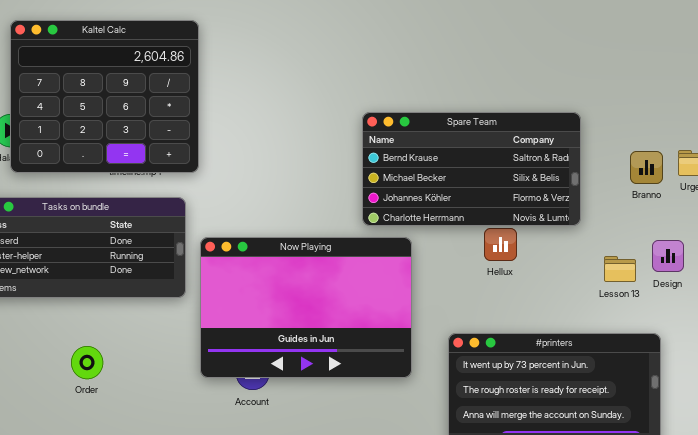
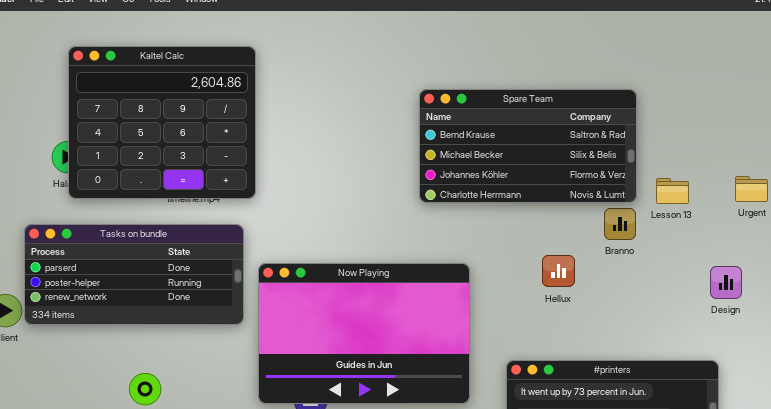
Spare Team: [362,112,581,226] -> [419,89,637,203], moved
Branno: [630,151,663,184] -> [604,208,636,240], moved
Lesson 13: [604,256,636,282] -> [656,178,689,204], moved

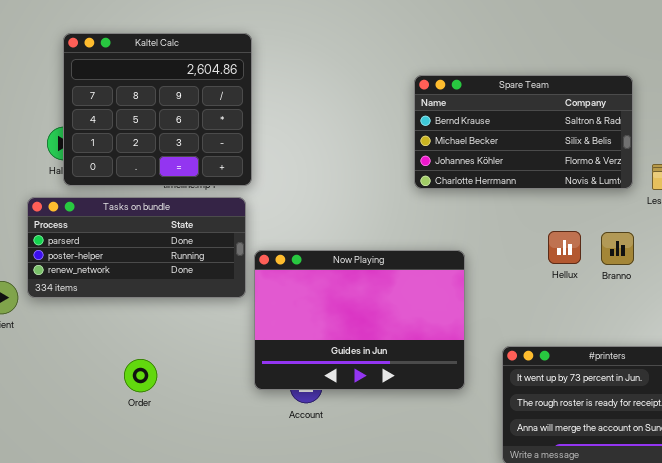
Branno: [604,208,636,240] -> [601,232,634,265], moved
Tasks on bundle: [24,224,244,325] -> [27,197,246,298], moved
Hellux: [542,255,575,287] -> [548,231,581,264], moved

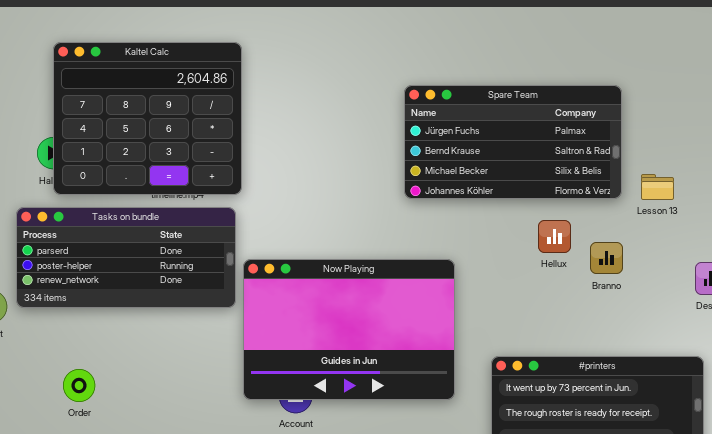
Spare Team: [414,75,633,189] -> [404,85,622,199], scrolled up 1 row
Hellux: [548,231,581,264] -> [538,220,571,253], moved
Order: [124,359,157,392] -> [63,369,95,402], moved

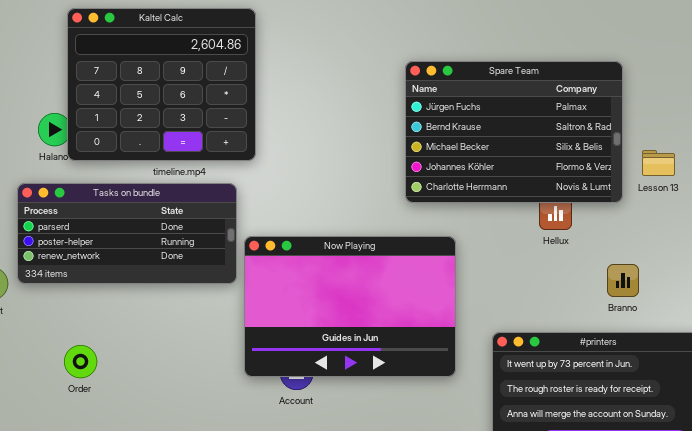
Kaltel Calc: [53,42,242,195] -> [67,8,256,161], moved
Spare Team: [404,85,622,199] -> [405,61,623,203], resized
Branno: [590,242,623,274] -> [607,264,639,297], moved

